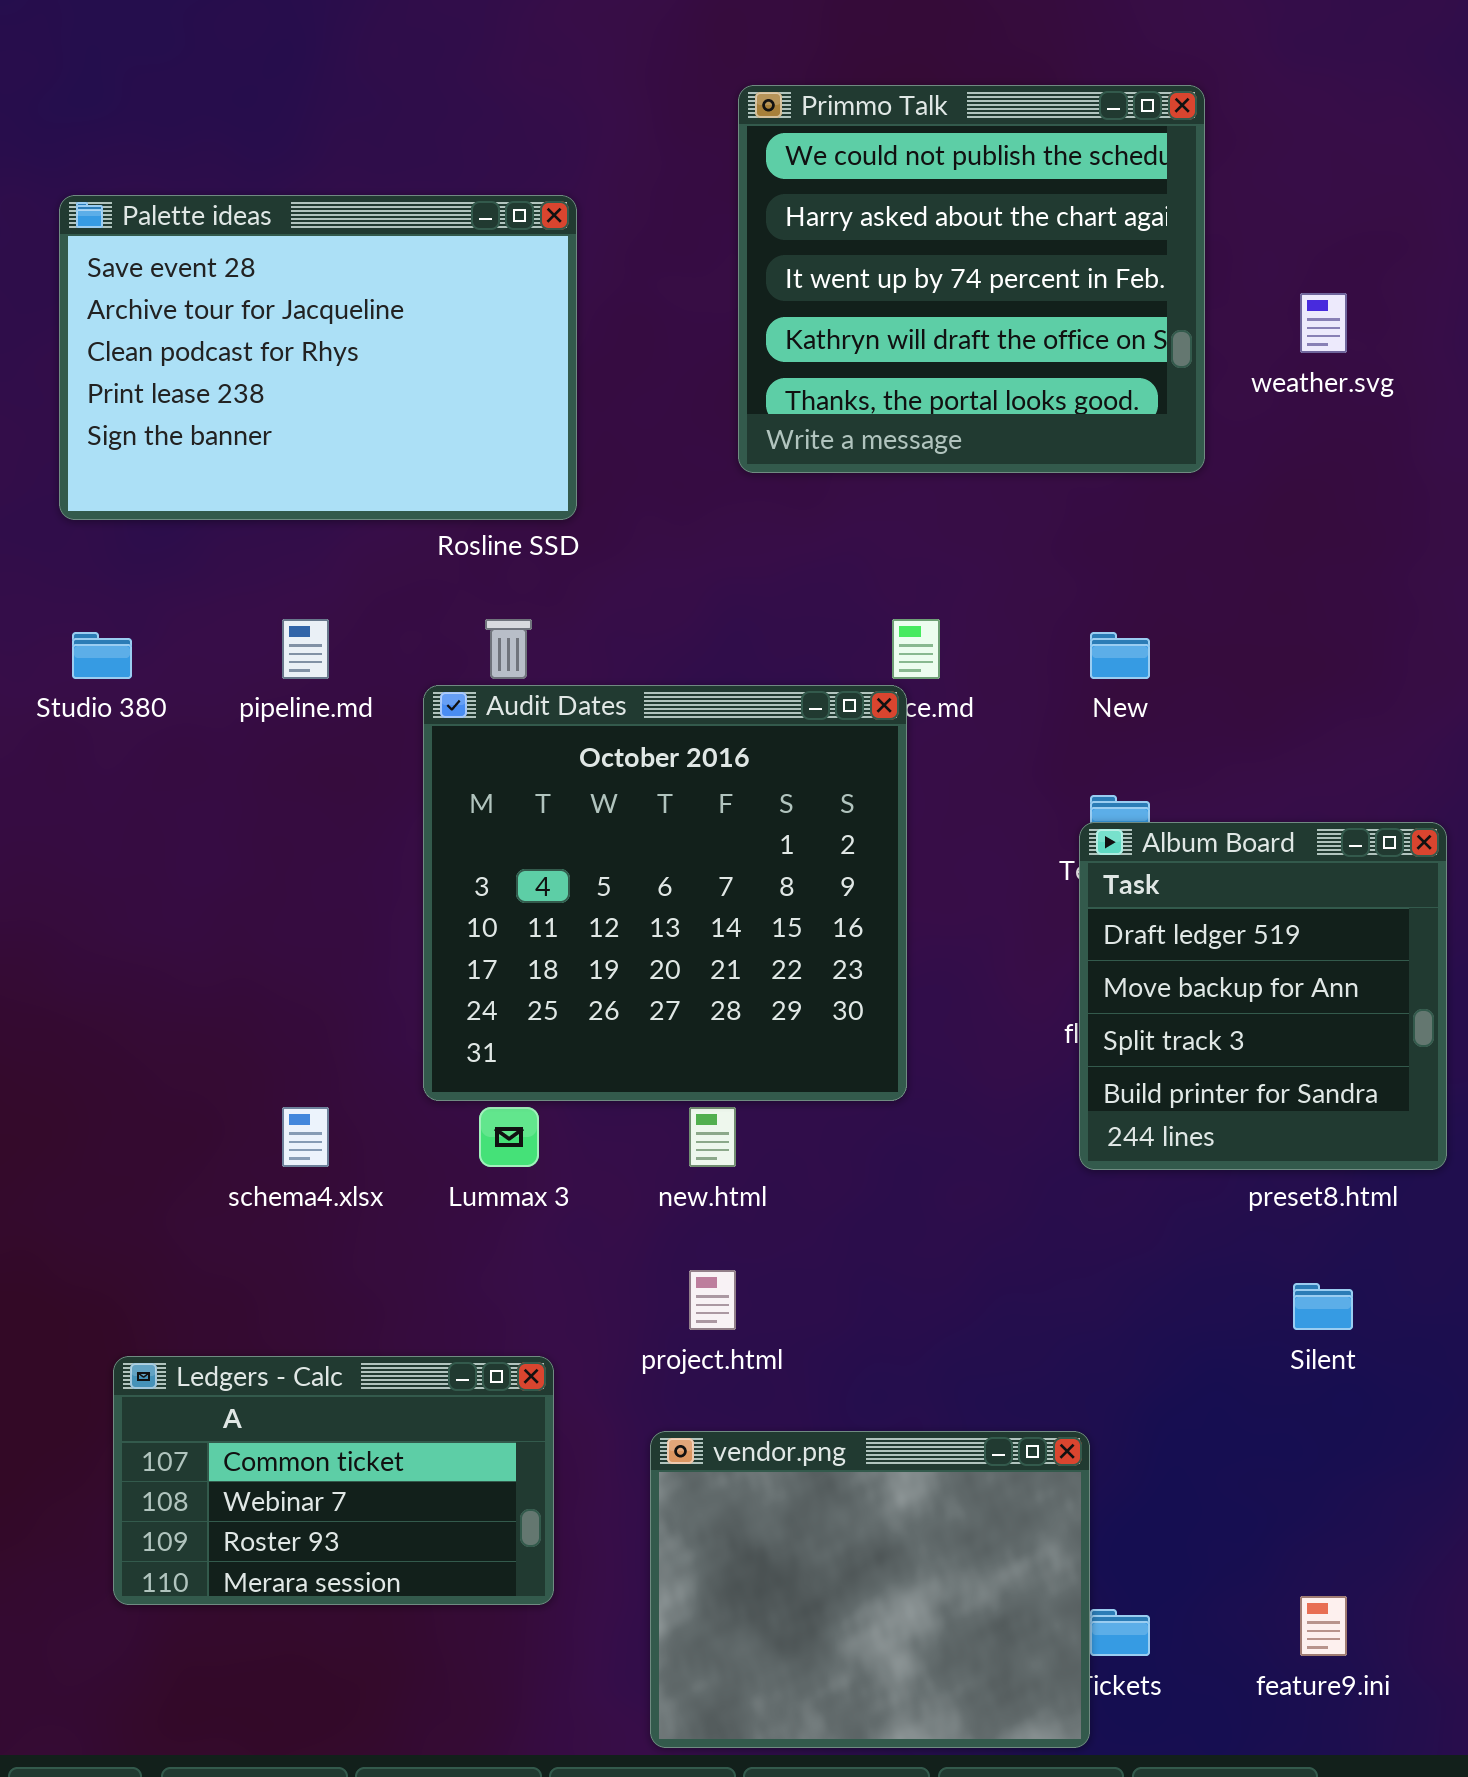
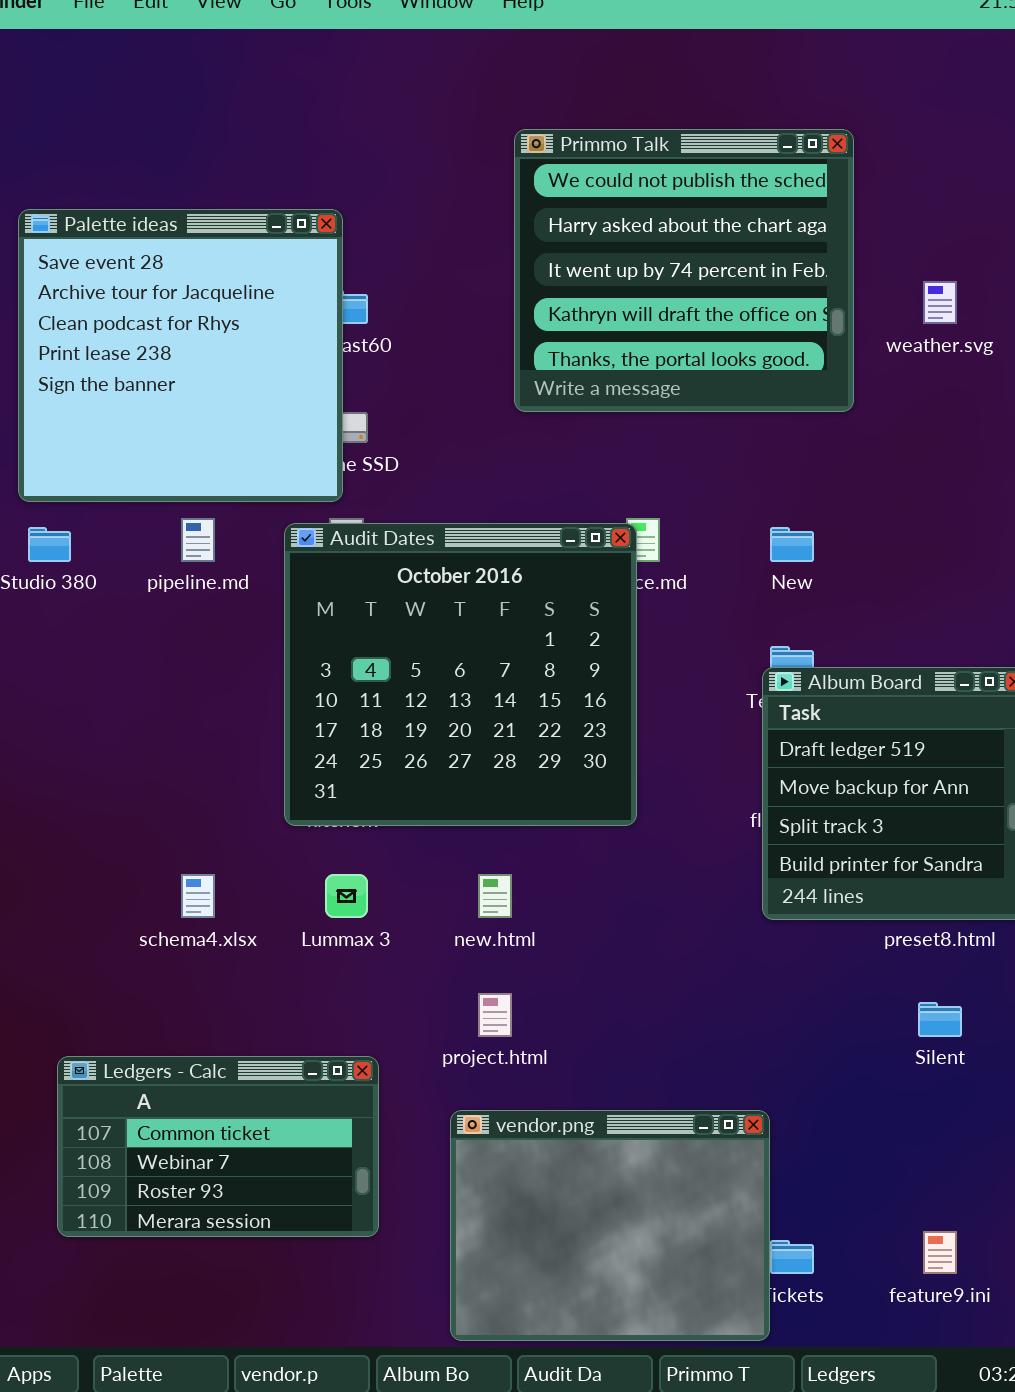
Palette ideas: [59,195,577,520] -> [18,209,343,502], resized
Audit Dates: [423,685,907,1101] -> [284,523,637,826], moved

